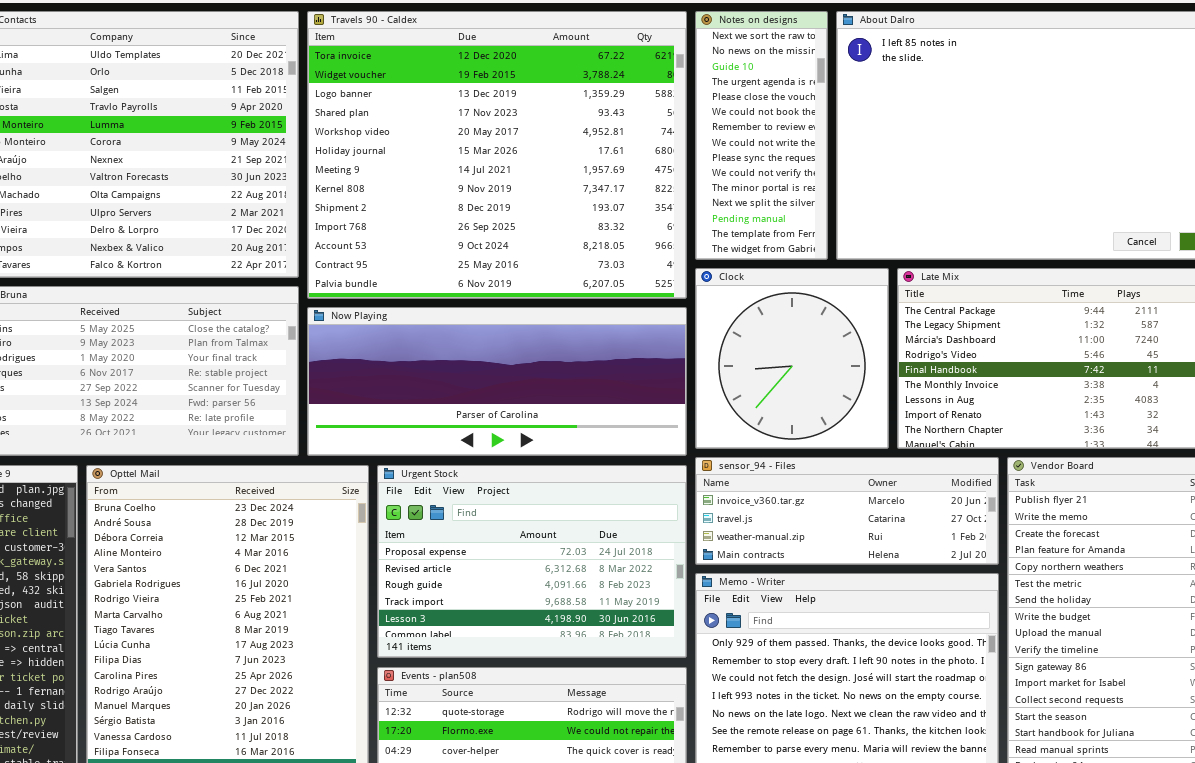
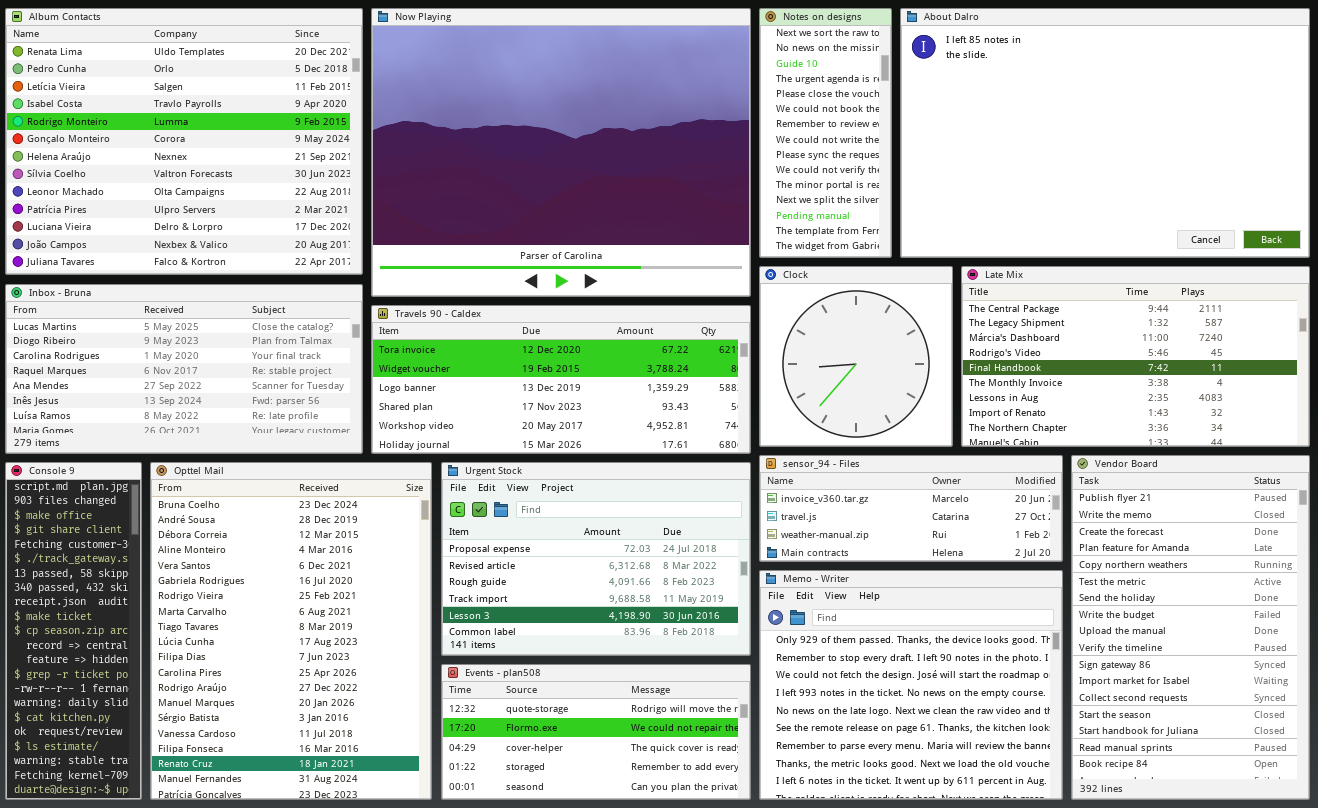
Travels 90 - Caldex: [307,11,687,299] -> [371,305,751,454], moved, resized
Now Playing: [307,307,687,456] -> [371,8,751,297], moved, resized

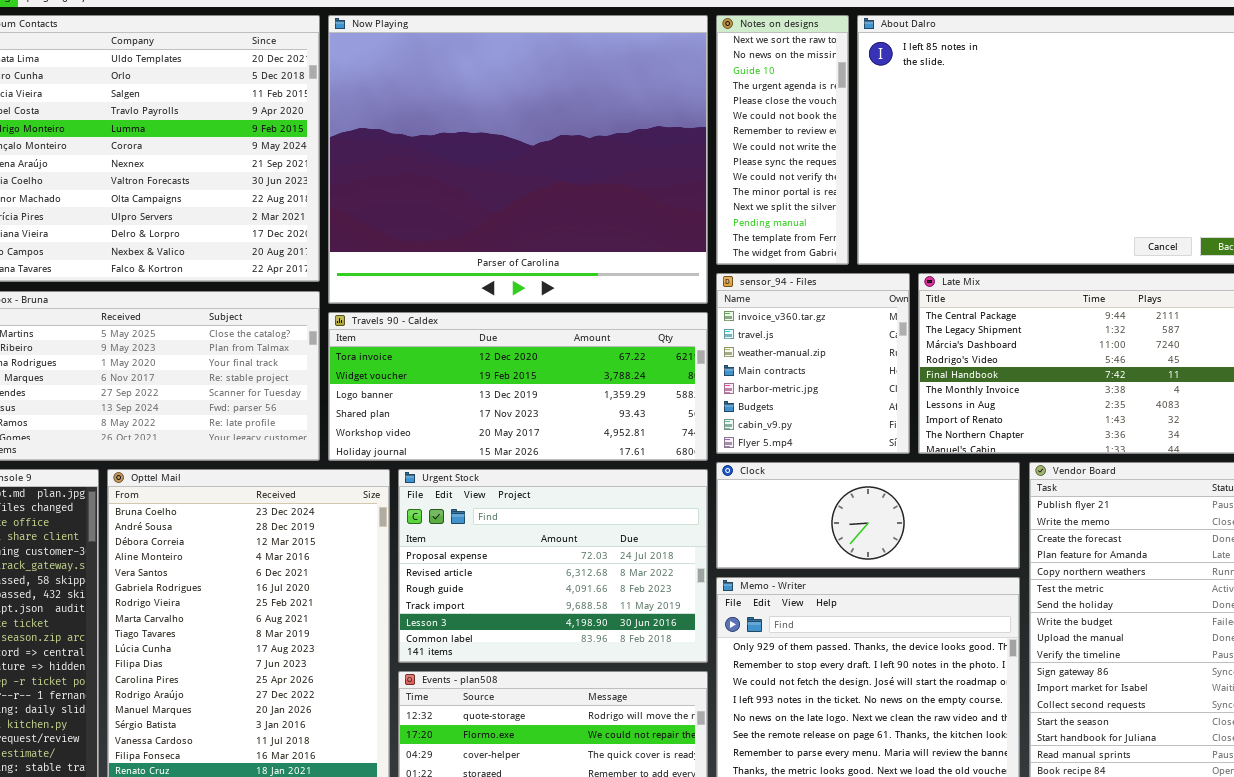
Clock: [759,266,953,447] -> [716,462,1020,569], moved, resized
sensor_94 - Files: [759,455,1063,562] -> [716,273,910,454], moved, resized

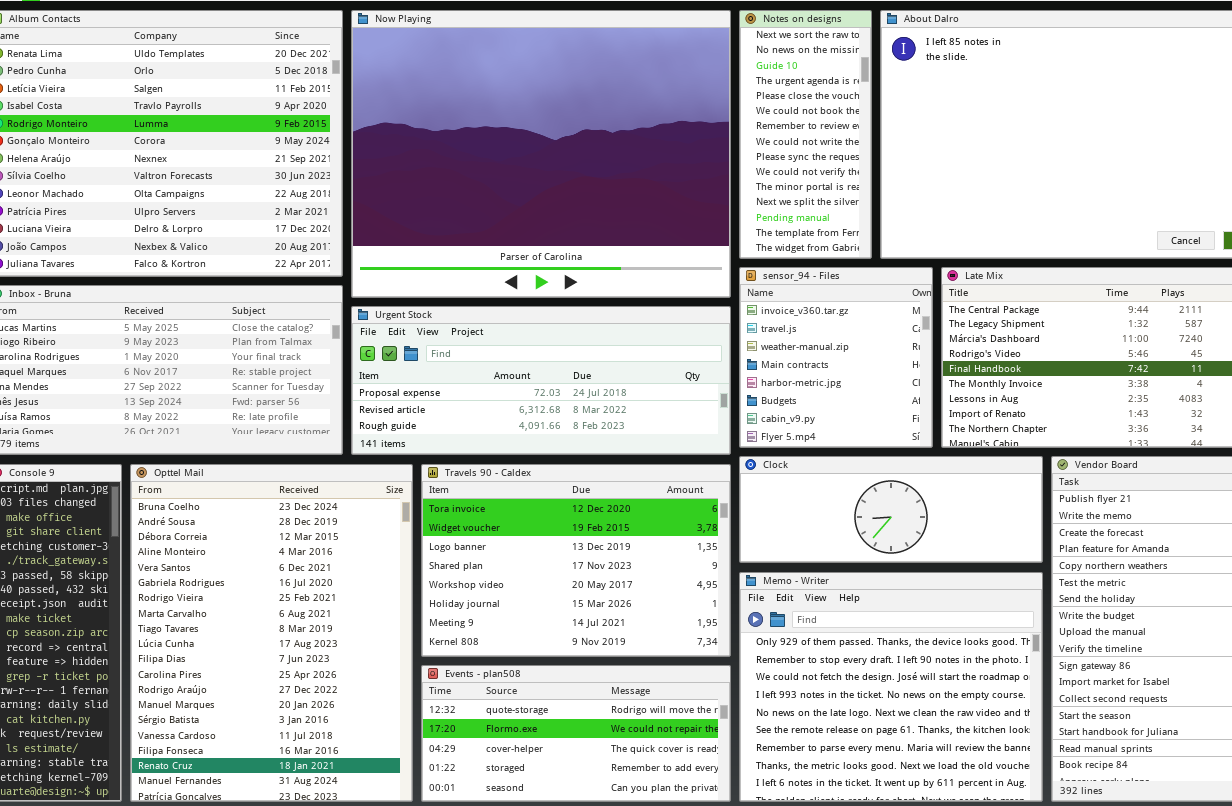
Travels 90 - Caldex: [328,312,708,461] -> [421,464,731,657], moved, resized
Urgent Stock: [398,469,708,663] -> [351,306,731,455], moved, resized

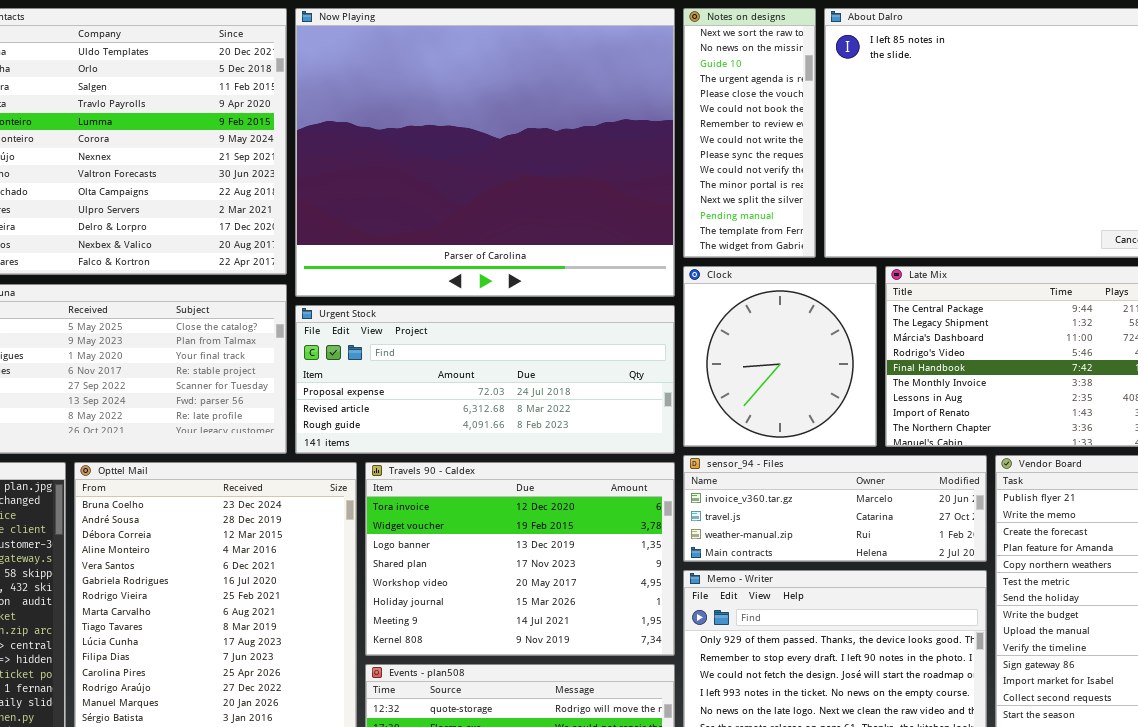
sensor_94 - Files: [739,267,933,448] -> [683,455,987,562], moved, resized
Clock: [739,456,1043,563] -> [683,266,877,447], moved, resized

